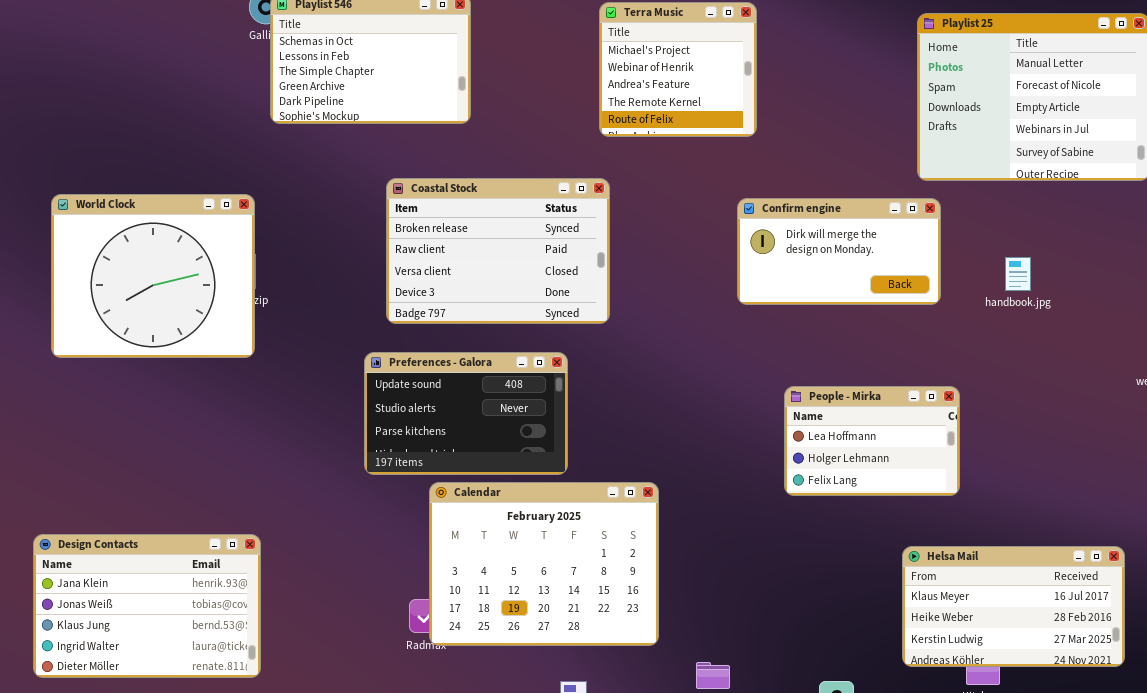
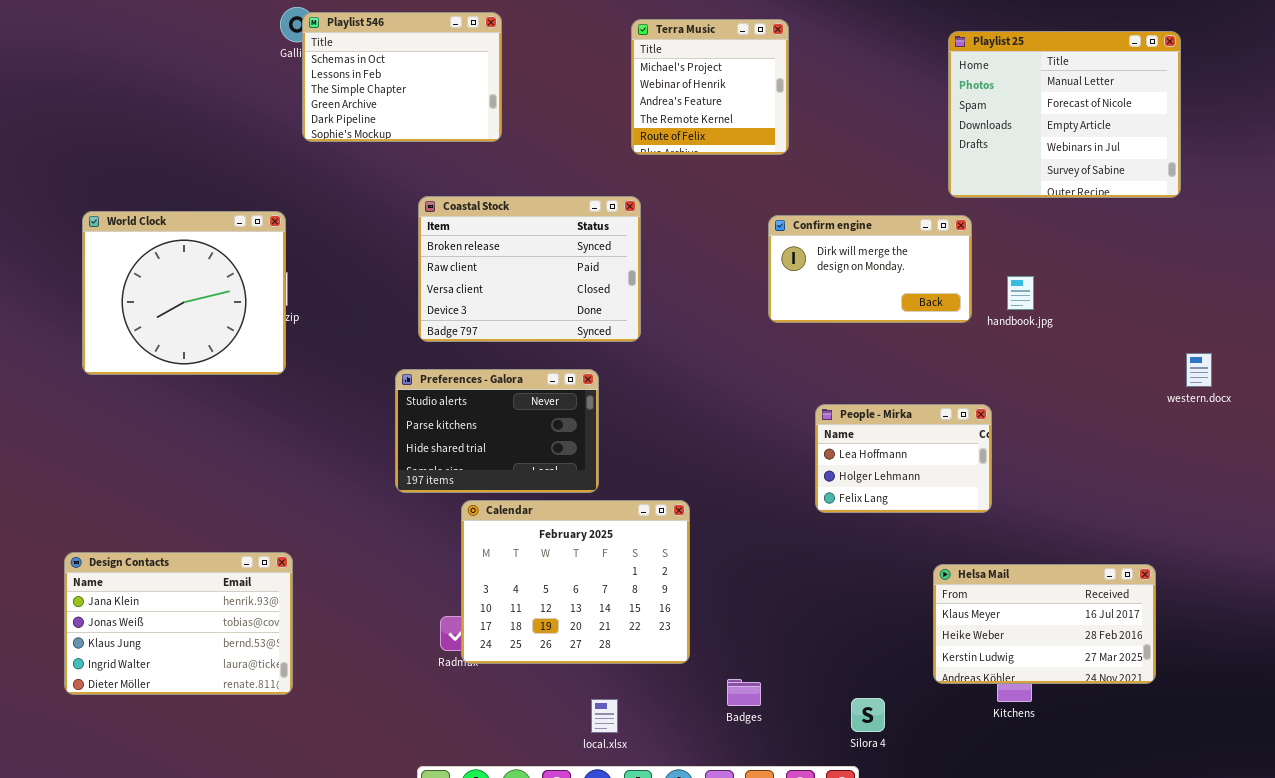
handbook.jpg: [1005,257,1031,291] -> [1007,276,1034,310], moved
Preferences - Galora: [364,352,568,475] -> [395,369,599,493], scrolled down 1 row

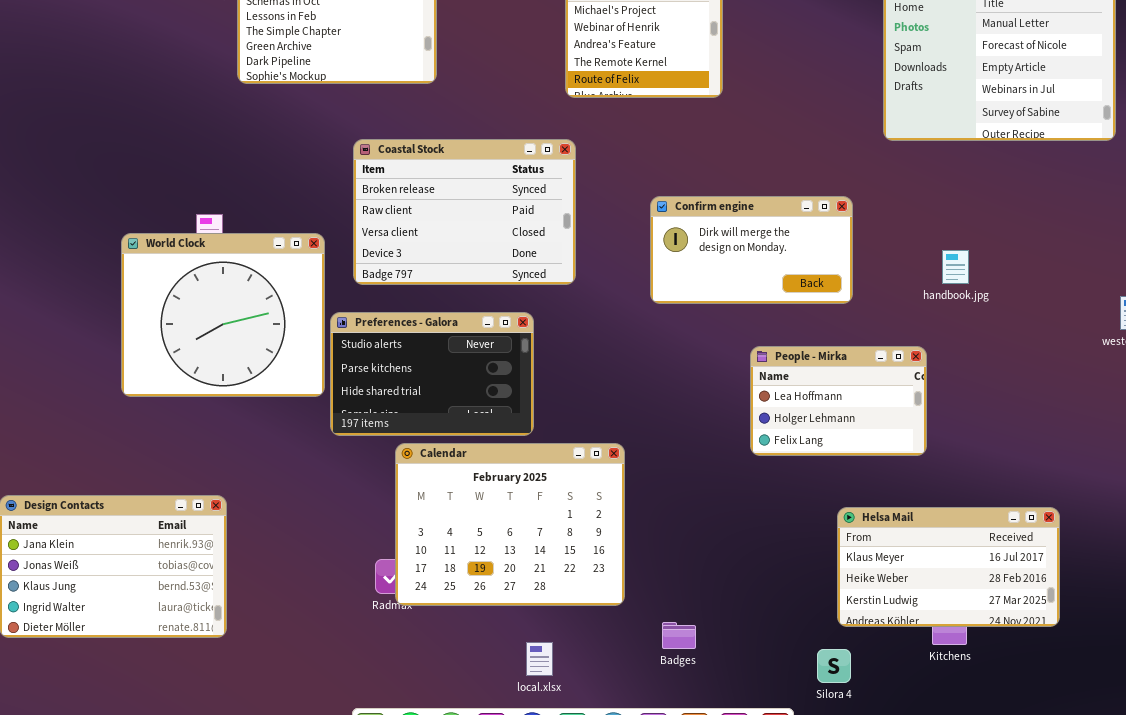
World Clock: [82,211,286,375] -> [121,233,325,397], moved
Confirm engine: [768,215,972,323] -> [650,196,853,304], moved
handbook.jpg: [1007,276,1034,310] -> [942,250,969,284], moved
Helsa Mail: [933,564,1156,684] -> [837,507,1060,627], moved
Silora 4: [851,698,885,732] -> [817,649,851,683], moved

